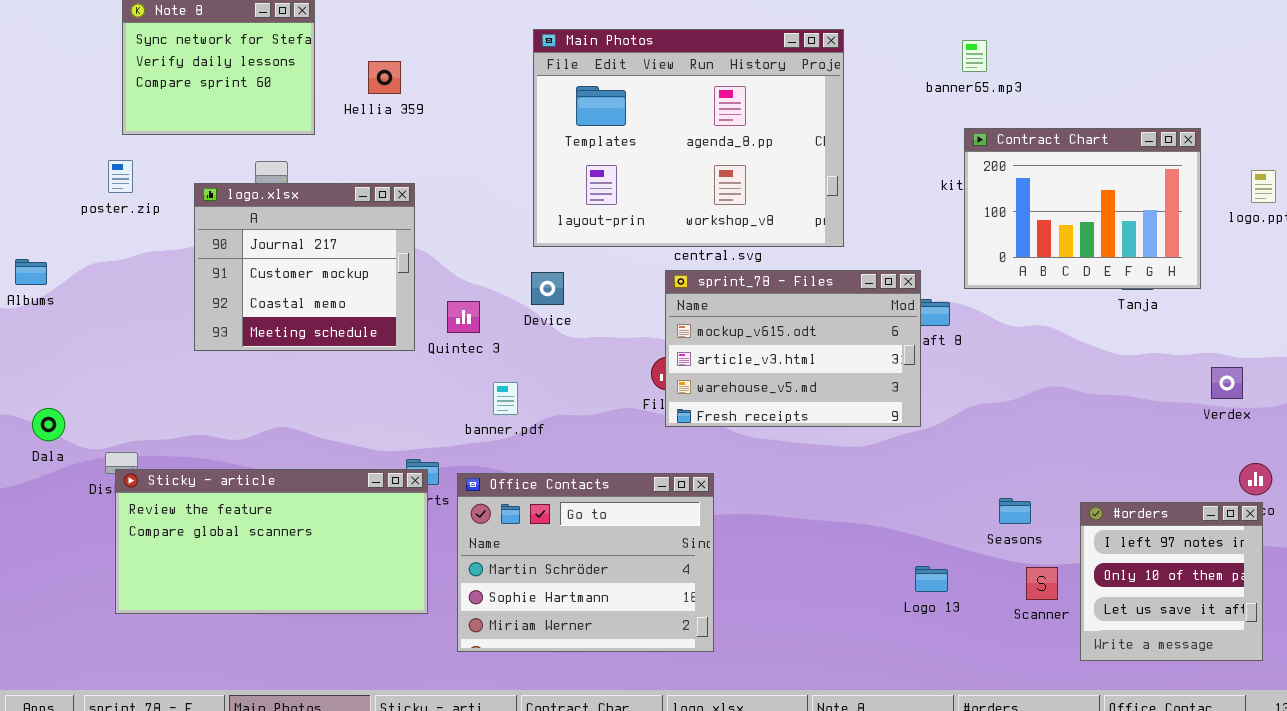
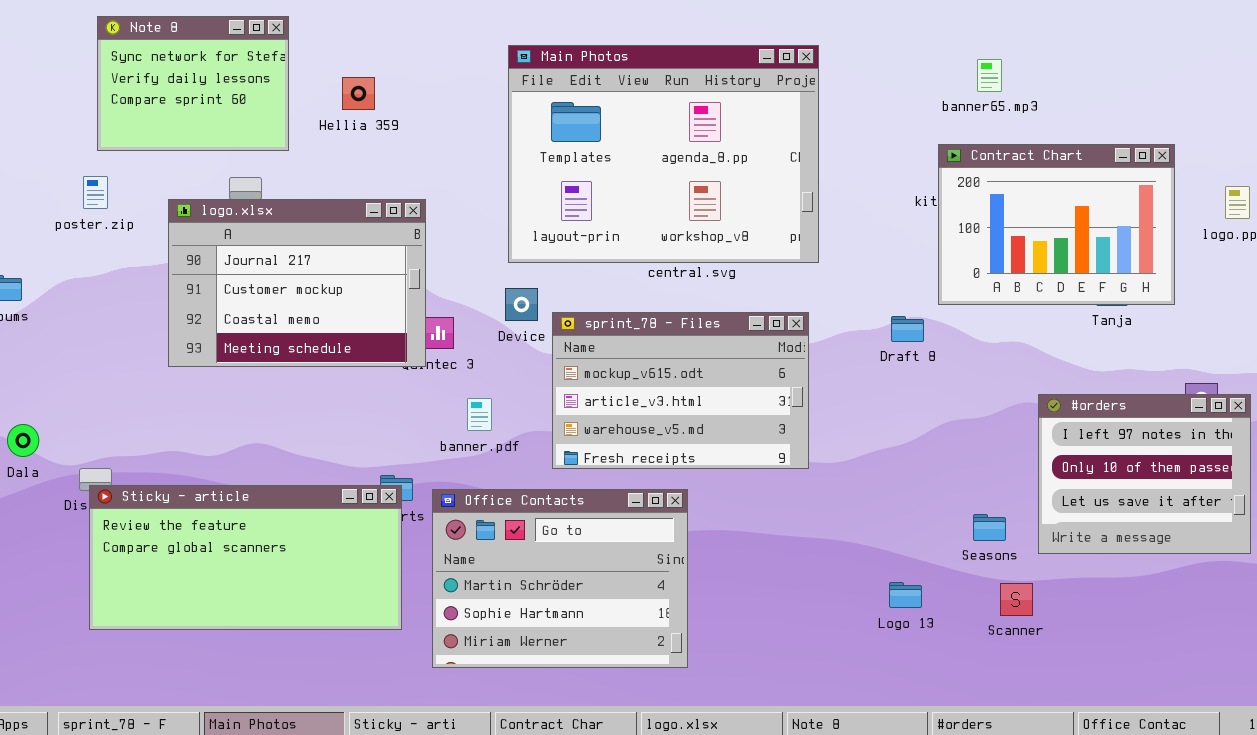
banner65.mp3: [962,40,987,72] -> [977,59,1002,92], moved
logo.xlsx: [194,183,415,351] -> [168,199,426,367], resized
sprint_78 - Files: [665,270,921,427] -> [552,312,809,469], moved
#orders: [1080,502,1263,661] -> [1038,394,1251,554], moved, resized

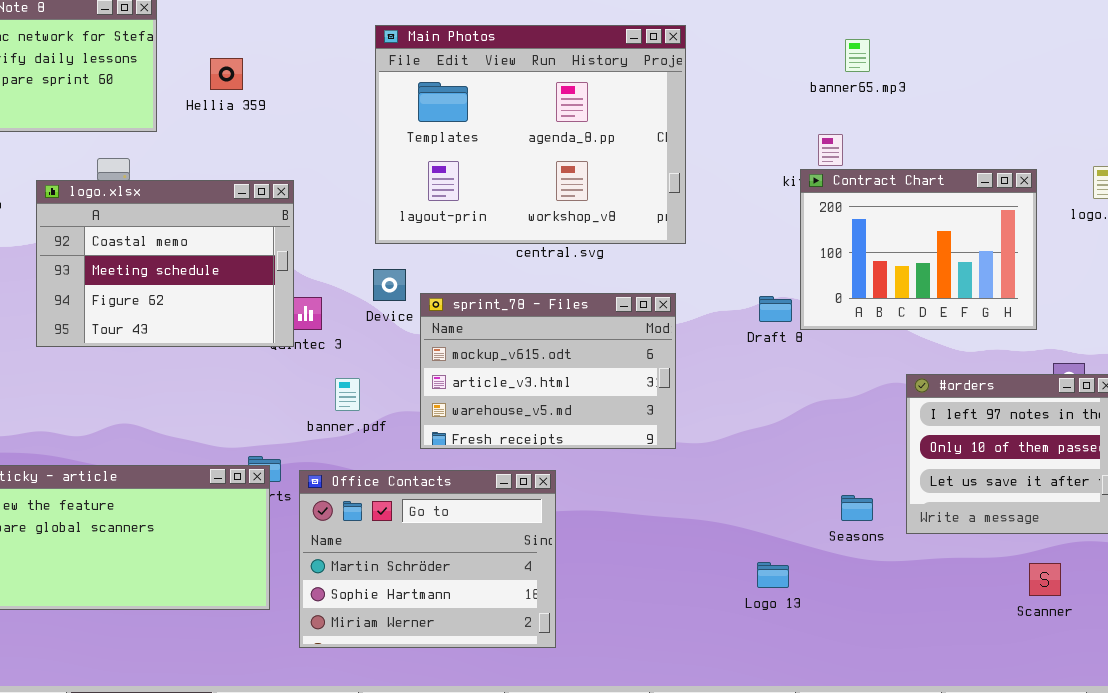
Contract Chart: [938,144,1175,305] -> [800,169,1037,330], moved
logo.xlsx: [168,199,426,367] -> [36,180,294,347], scrolled down 2 rows
Scanner: [1000,583,1033,616] -> [1029,563,1061,596], moved

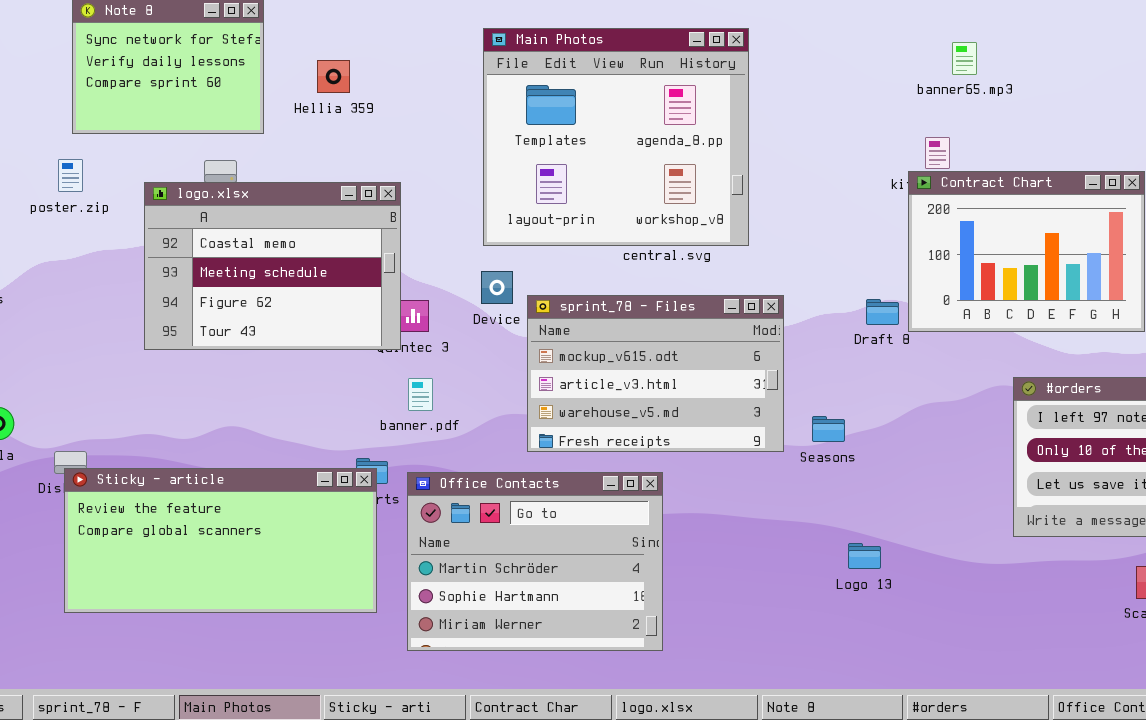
Main Photos: [375,25,686,244] -> [483,28,749,246], resized
banner.pdf: [335,378,360,411] -> [408,378,433,411], moved
Seasons: [841,495,873,521] -> [812,416,845,442], moved
Logo 13: [757,562,789,588] -> [848,543,881,569], moved

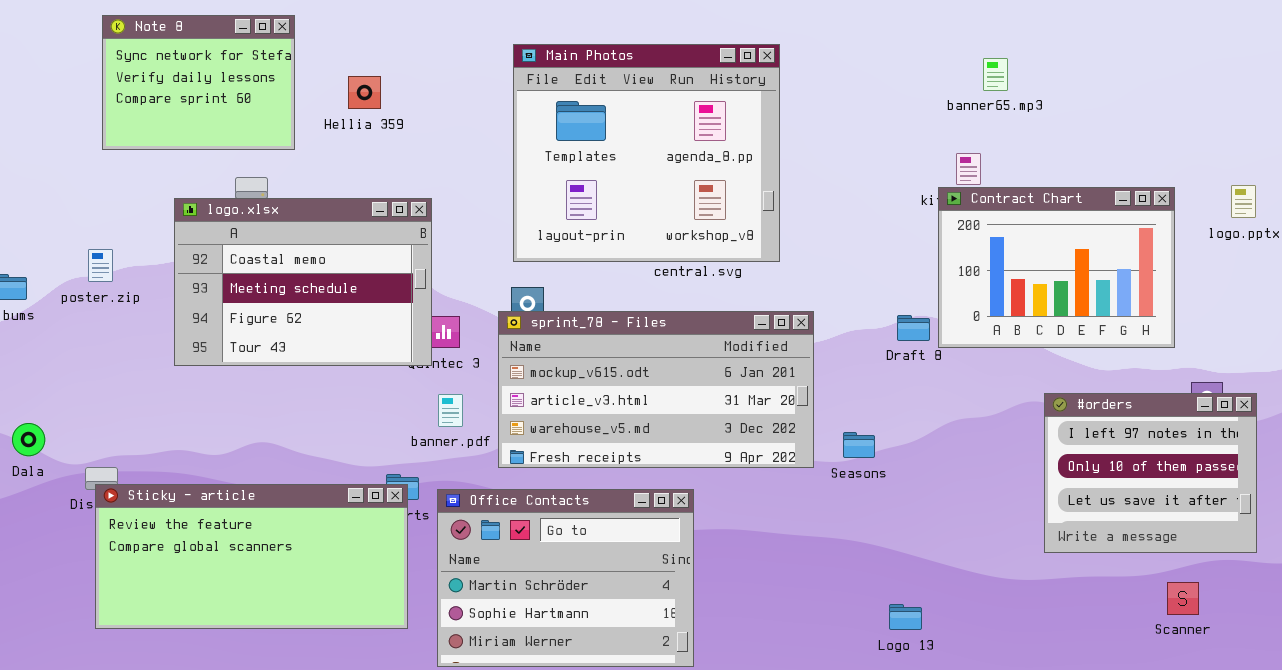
poster.zip: [58,159,83,192] -> [88,249,113,282], moved
sprint_78 - Files: [527,295,784,452] -> [498,311,814,468], resized
Logo 13: [848,543,881,569] -> [889,604,922,630], moved

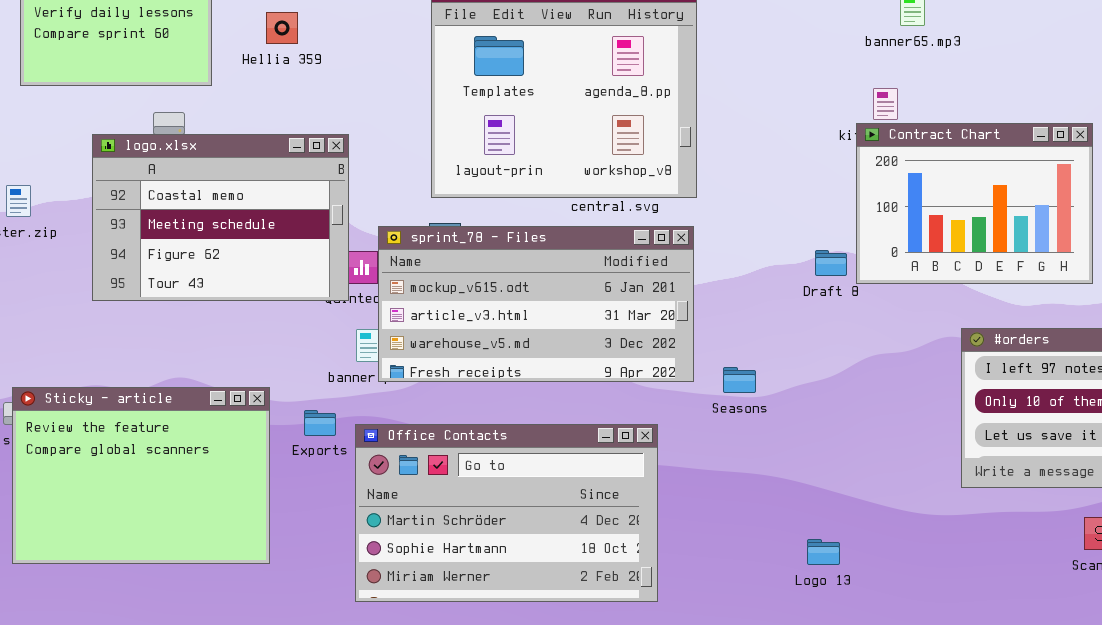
sprint_78 - Files: [498,311,814,468] -> [378,226,694,382], moved
Seasons: [843,432,875,458] -> [723,367,756,393], moved
Sticky - article: [95,484,408,629] -> [12,387,270,564], resized
Office Contacts: [437,489,694,667] -> [355,424,658,602], resized

